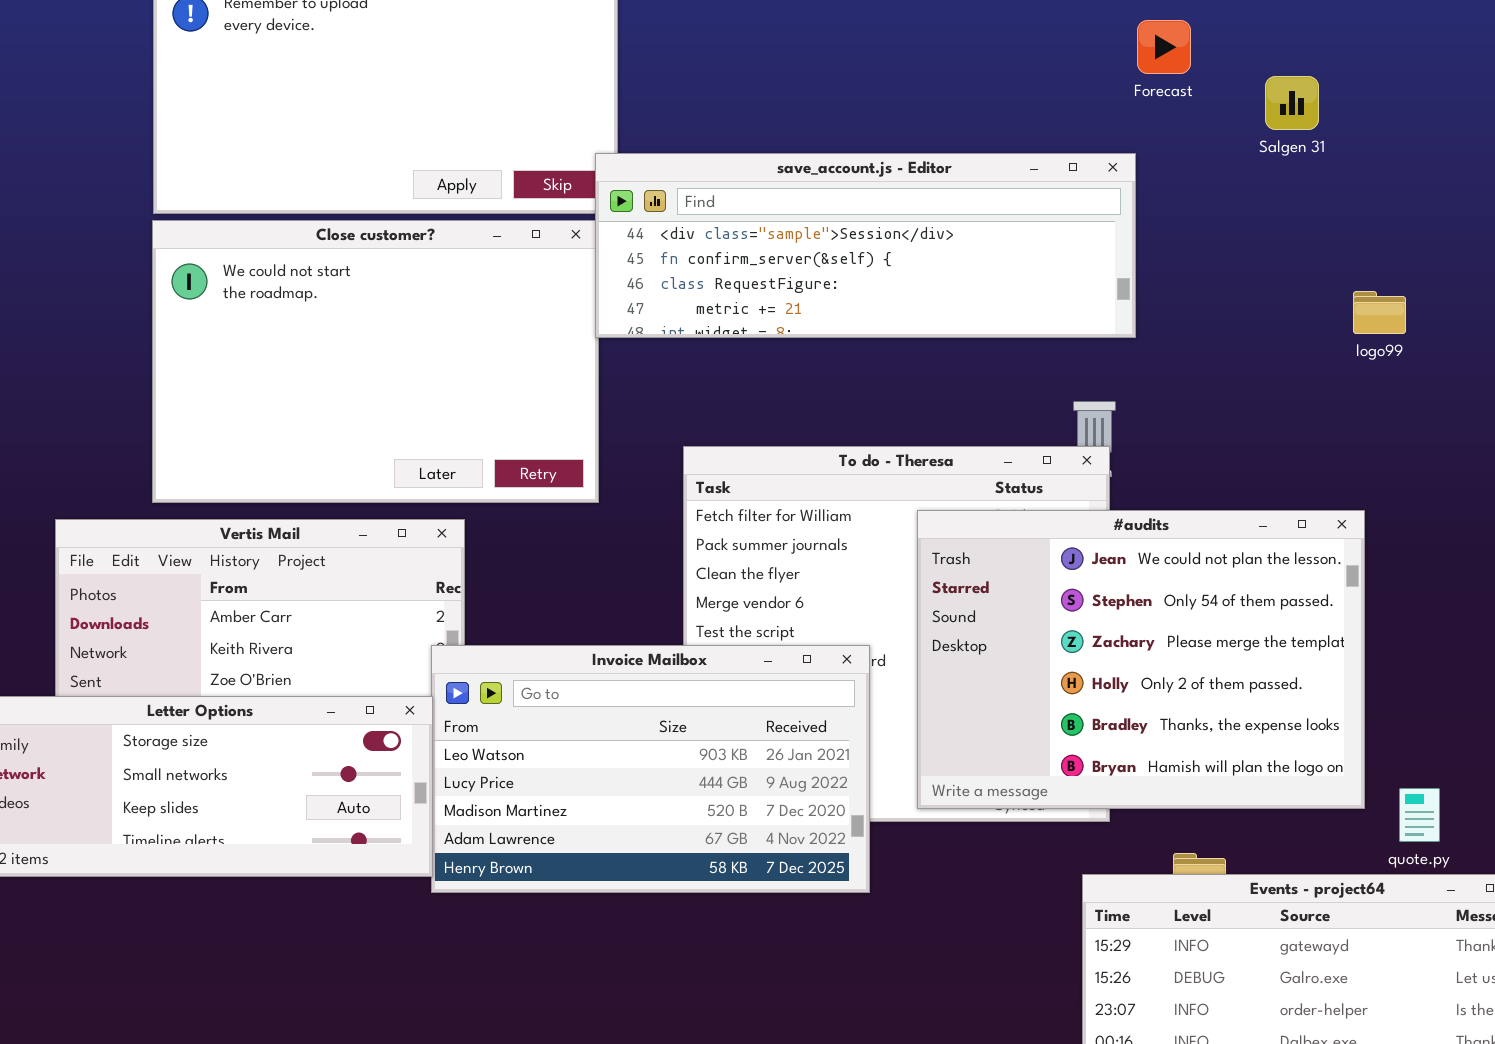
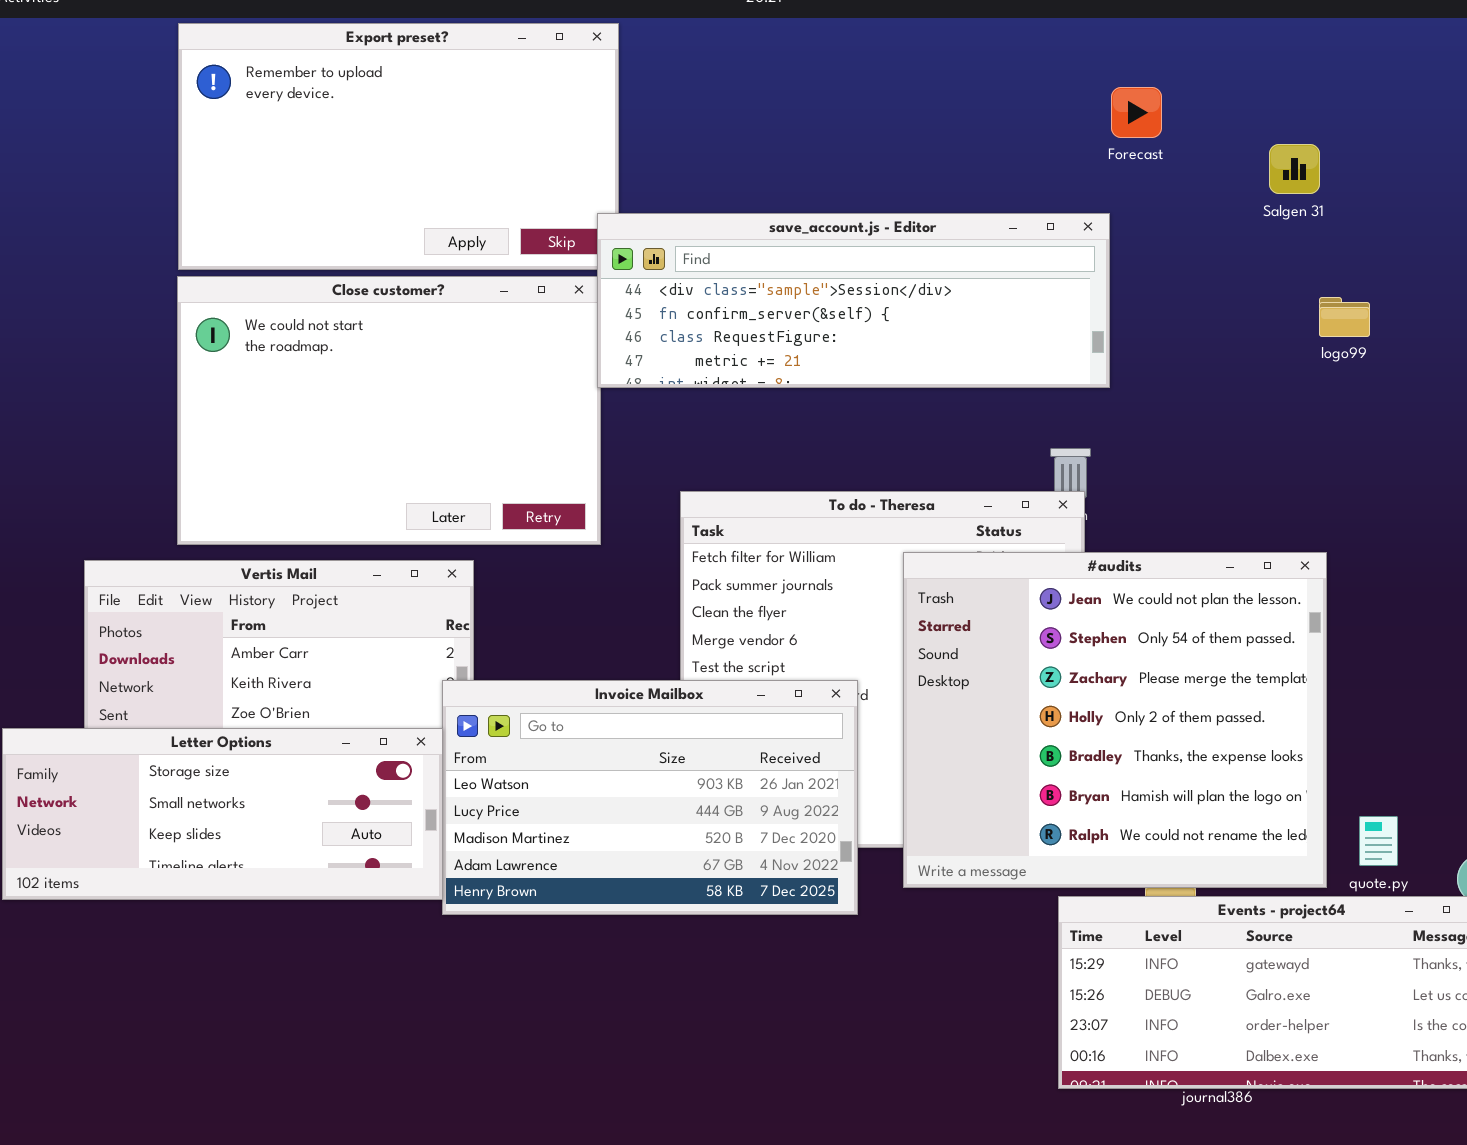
Salgen 31: [1265,76,1319,130] -> [1269,144,1320,194], moved
logo99: [1353,291,1406,334] -> [1319,297,1370,337], moved
#audits: [917,510,1365,809] -> [903,552,1327,888], resized

